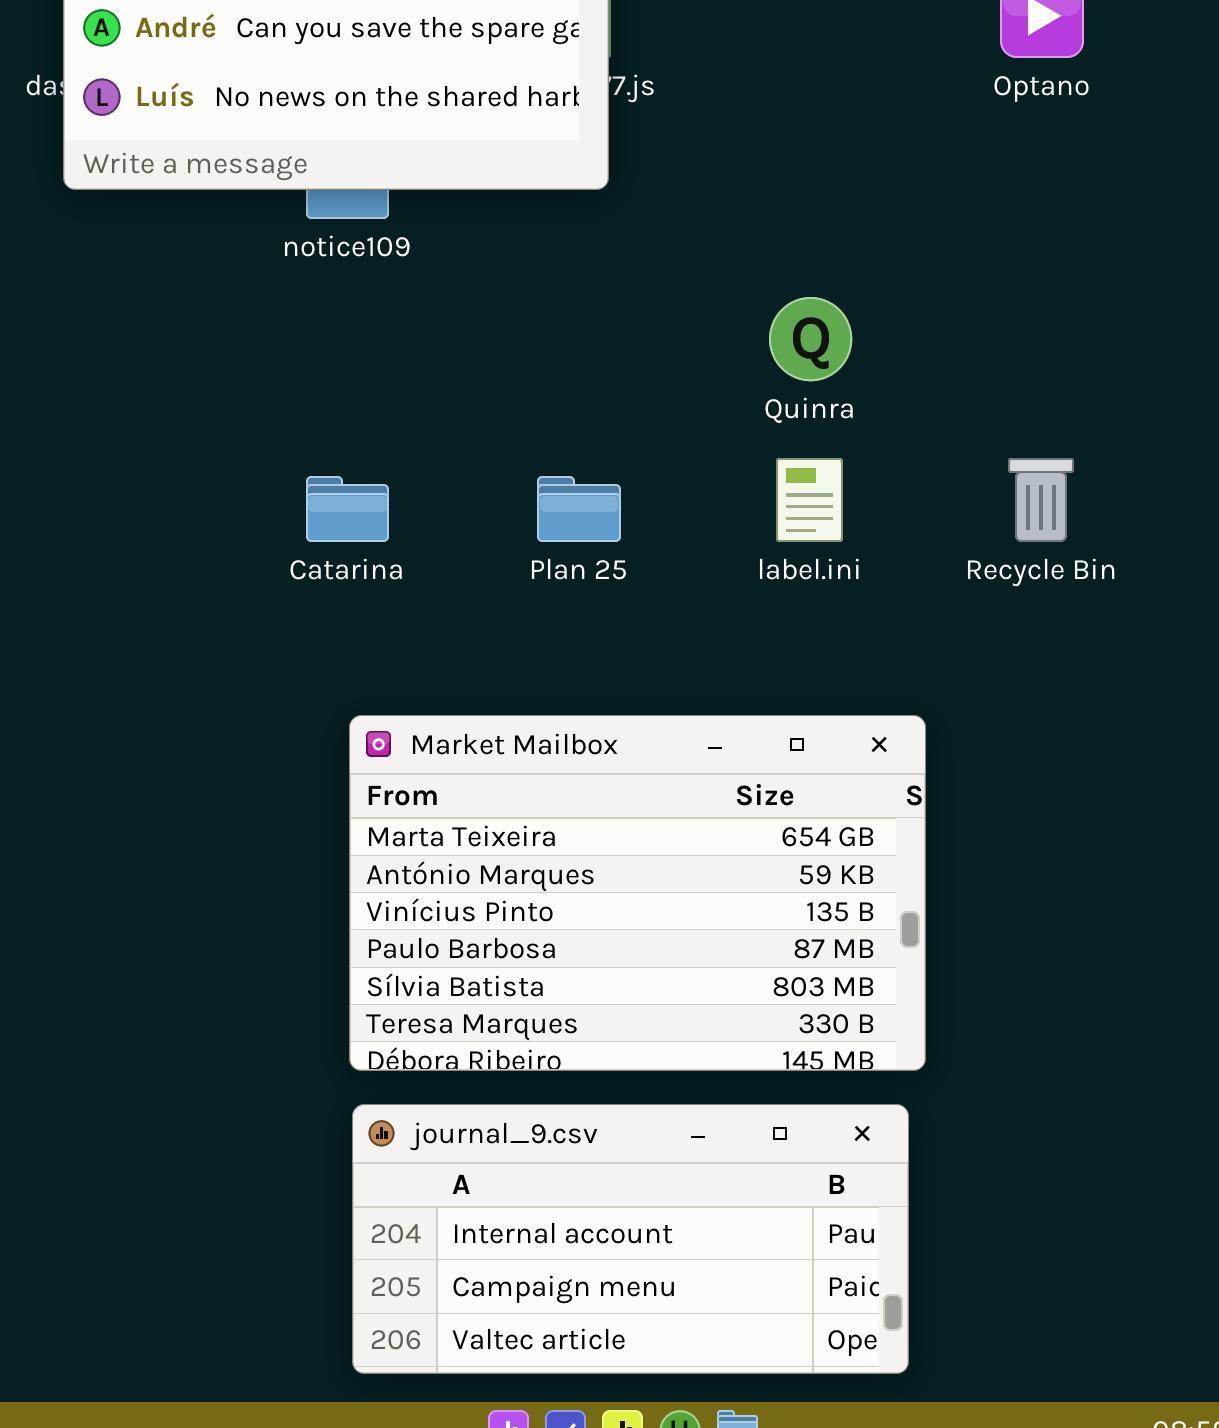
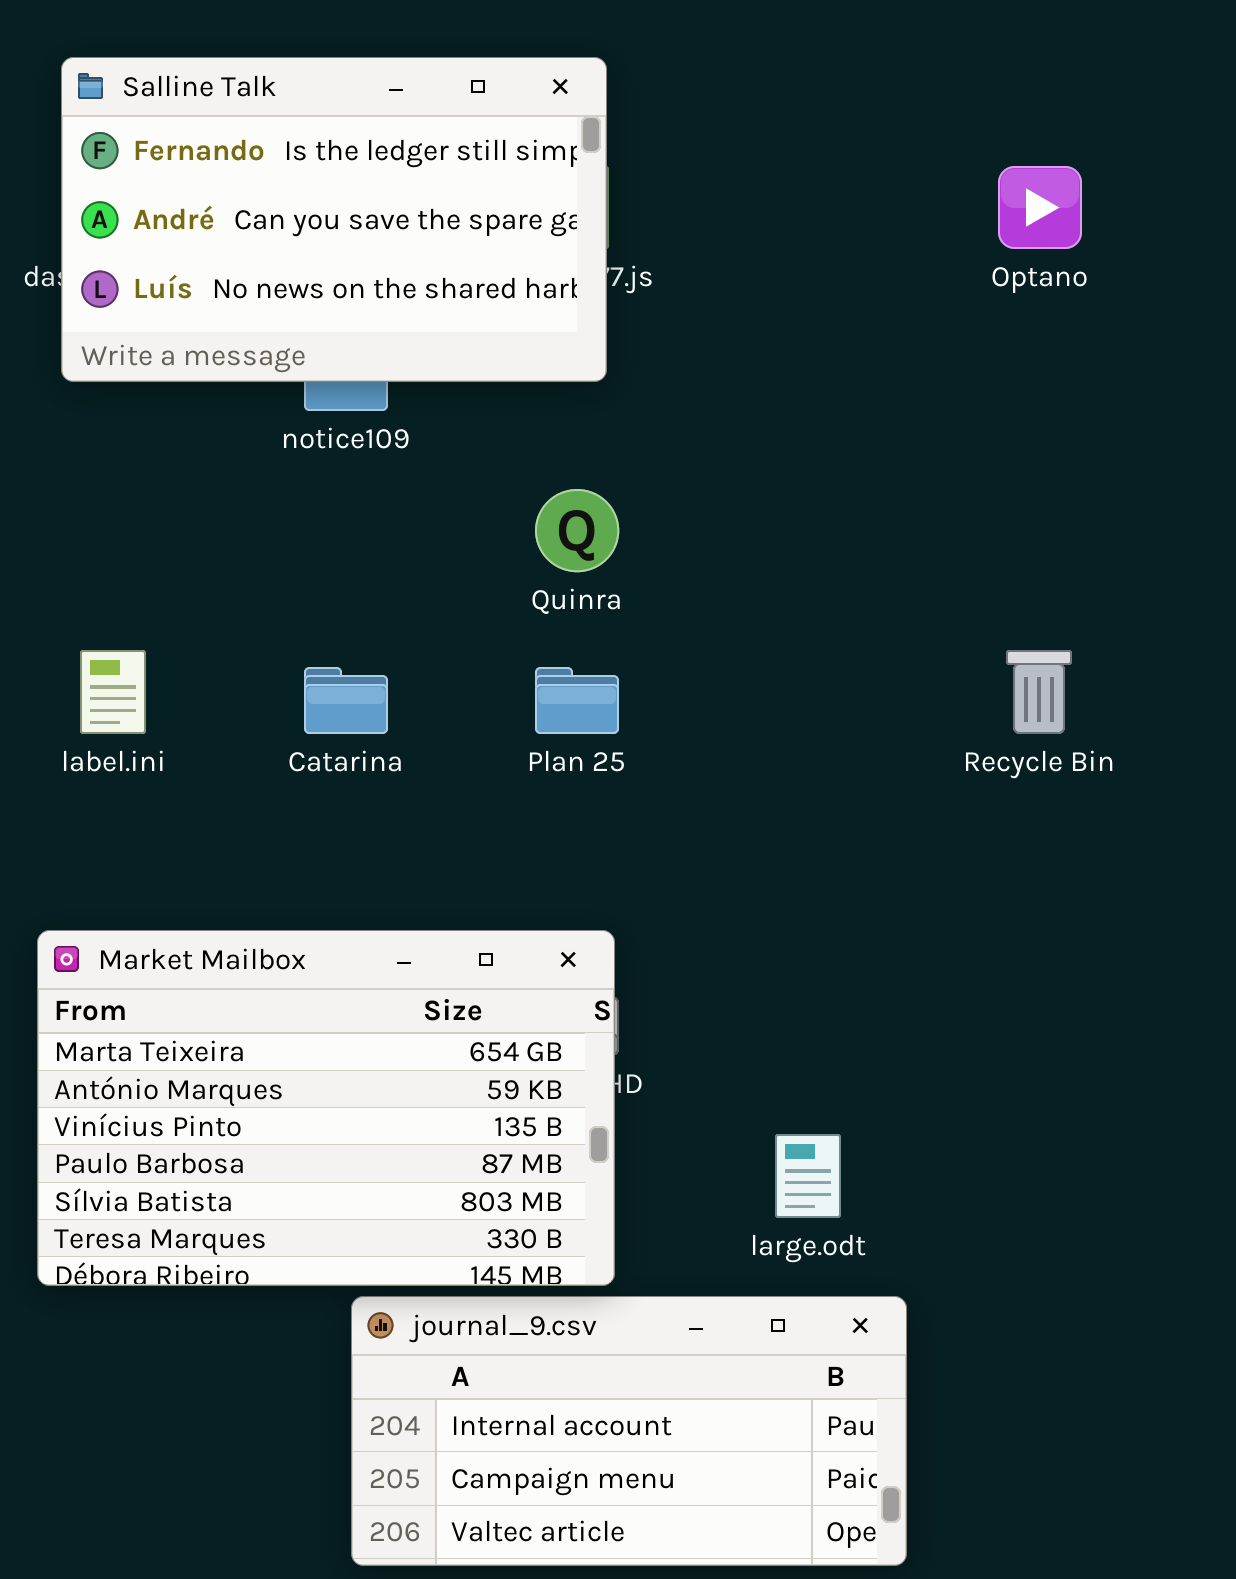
Quinra: [769,297,852,381] -> [535,489,619,572], moved
label.ini: [776,458,843,542] -> [80,650,146,734], moved
Market Mailbox: [349,715,926,1071] -> [37,930,615,1286], moved

